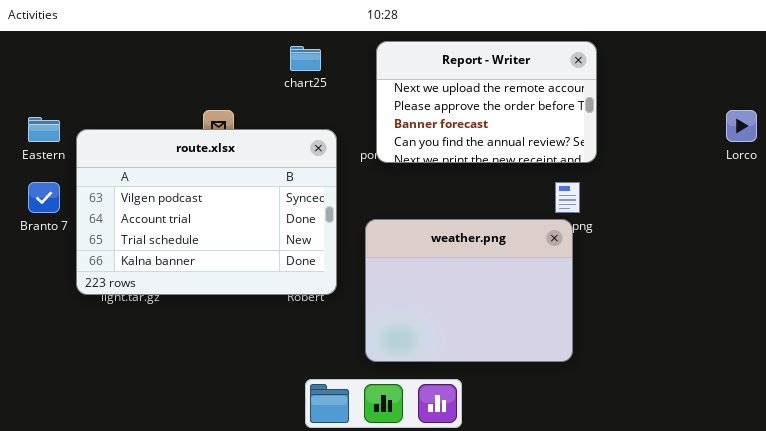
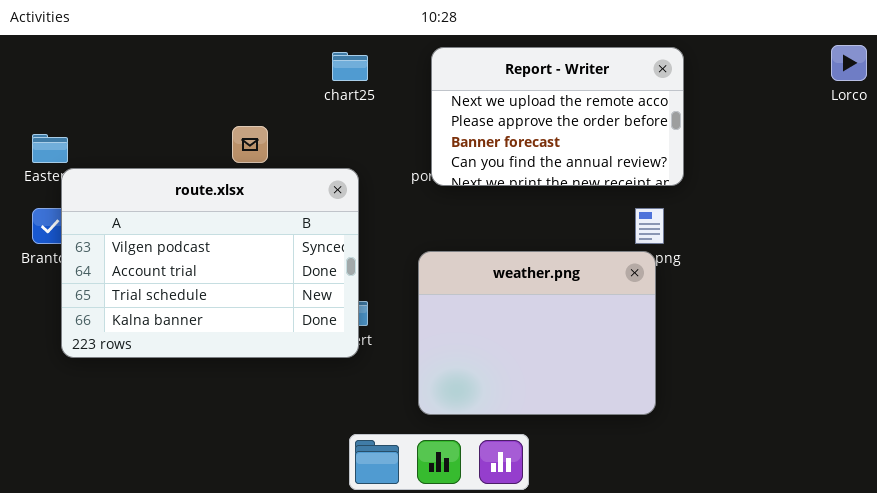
Lorco: [726,110,757,142] -> [831,45,867,81], moved
route.xlsx: [76,129,337,295] -> [61,168,359,358], moved

